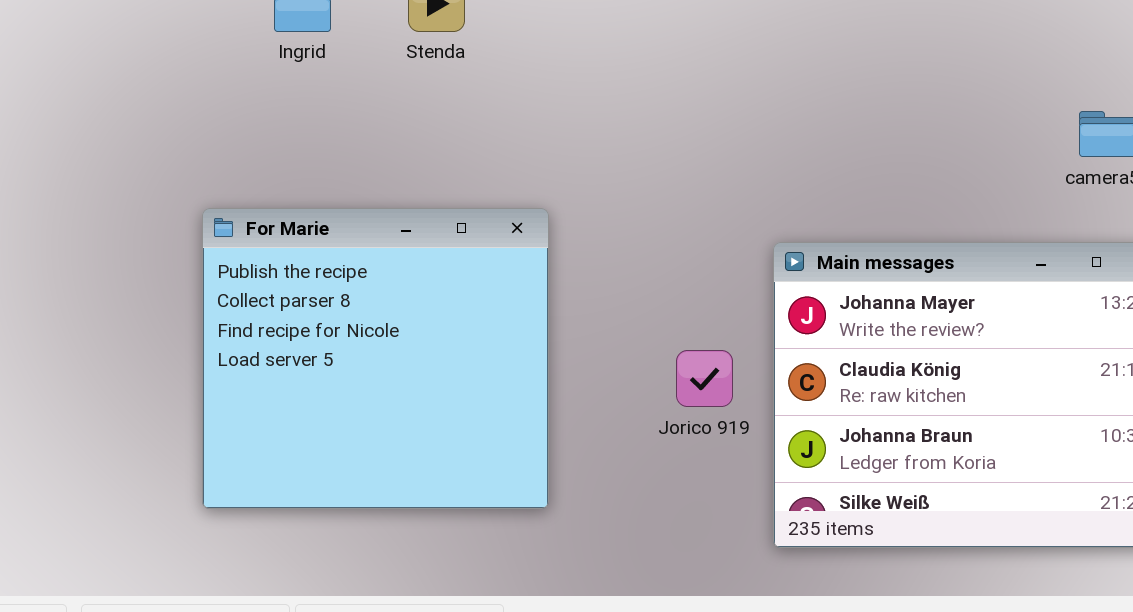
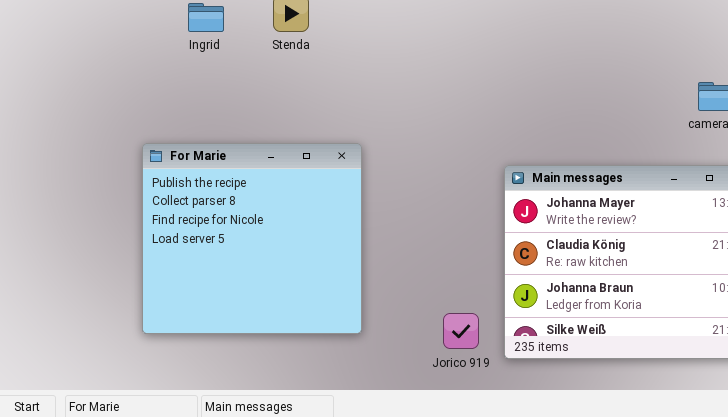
Jorico 919: [676,350,733,407] -> [443,313,479,349], moved

